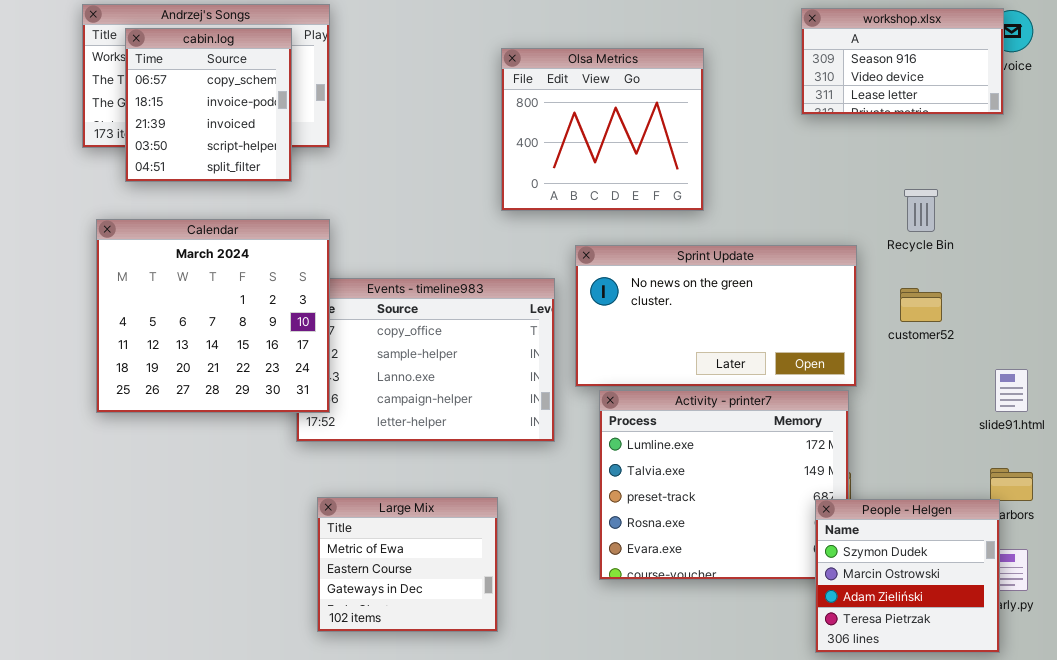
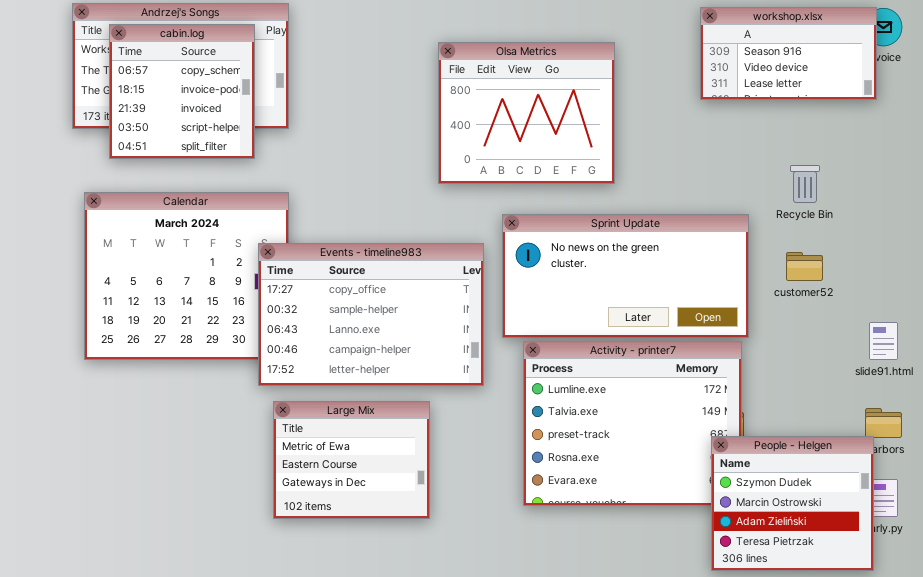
Events - timeline983: [296,278,555,442] -> [258,243,484,386], raised
Large Mix: [317,497,498,632] -> [273,401,430,519], moved

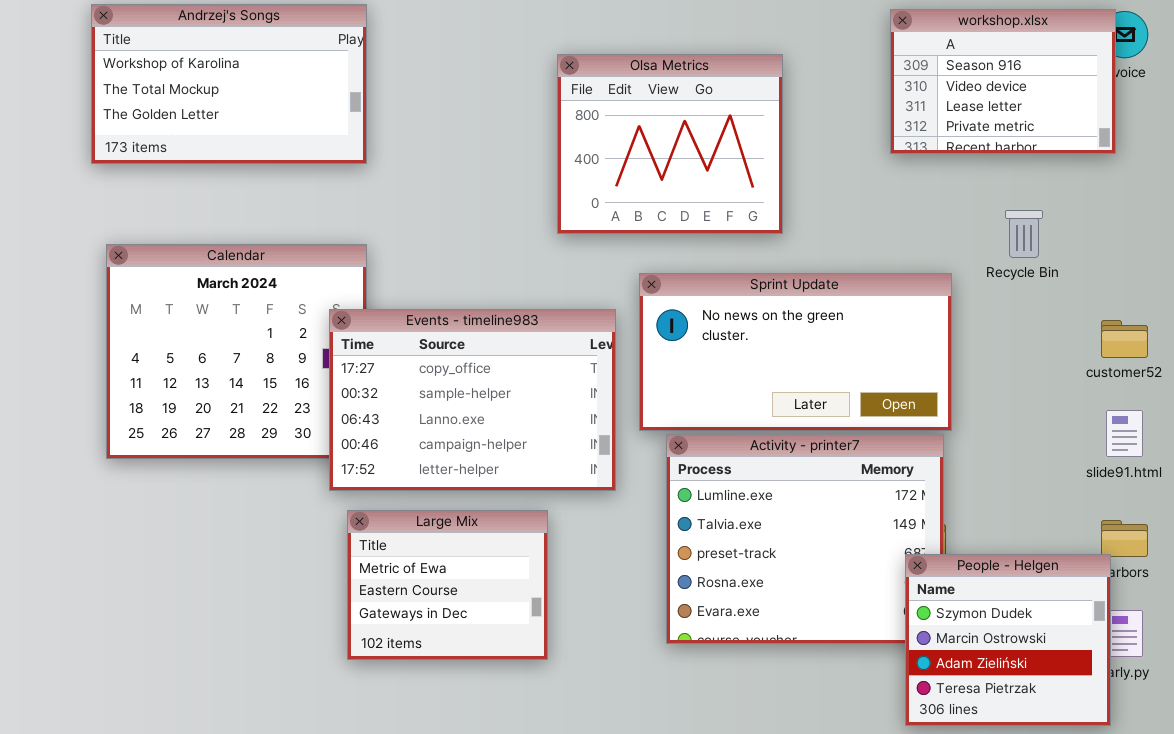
workshop.xlsx: [700,7,877,100] -> [890,9,1116,154], resized
cabin.log: [109,24,255,159] -> none, closed
customer52: [786,252,823,281] -> [1101,320,1148,358], moved

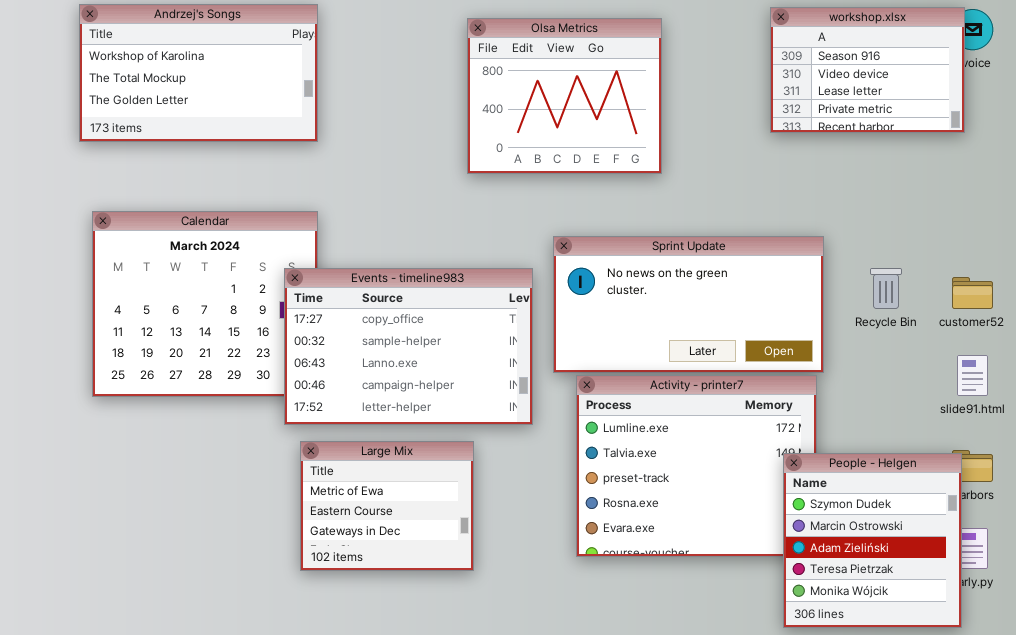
Olsa Metrics: [557,54,783,234] -> [467,18,662,174], moved
Recycle Bin: [1005,210,1043,258] -> [870,268,902,309], moved
People - Helgen: [905,554,1111,726] -> [783,453,962,628], resized

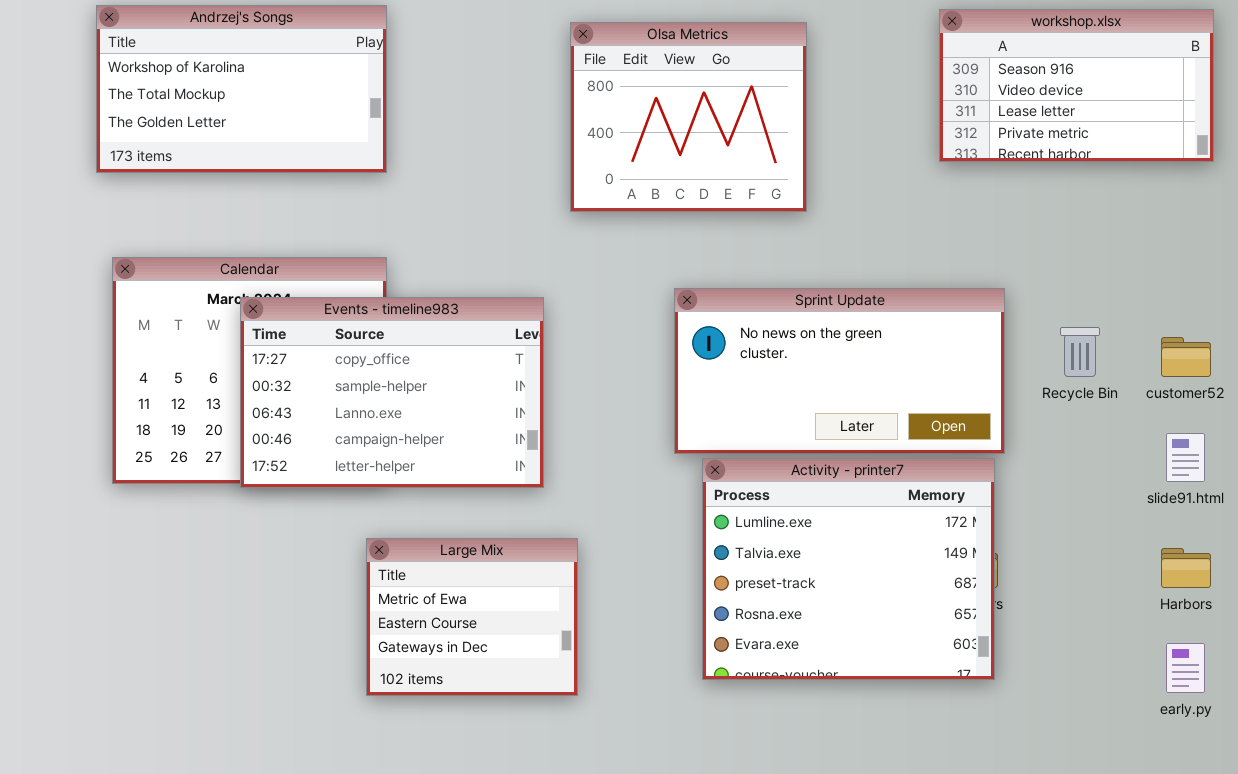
workshop.xlsx: [770,7,965,133] -> [939,9,1214,162], resized
Events - timeline983: [284,268,533,425] -> [240,297,544,488], moved
People - Helgen: [783,453,962,628] -> none, closed

